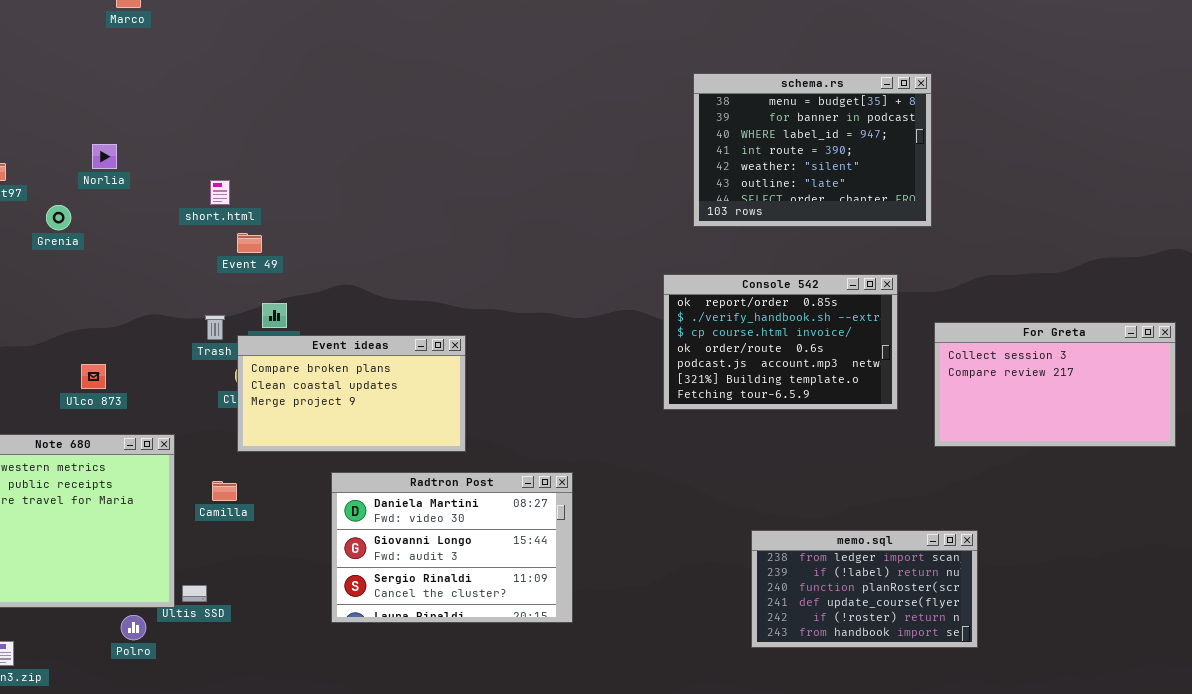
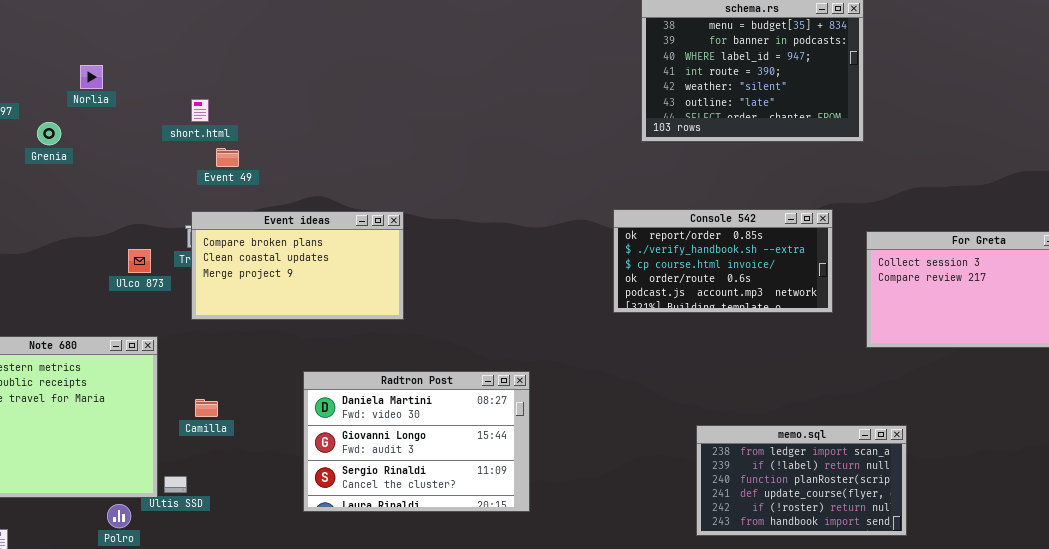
Console 542: [663,274,898,410] -> [613,209,833,313], resized
Event ideas: [237,335,466,452] -> [191,211,404,320], moved
Ulco 873: [81,364,106,389] -> [128,249,151,273], moved
Camilla: [212,481,237,501] -> [195,399,218,417], moved

